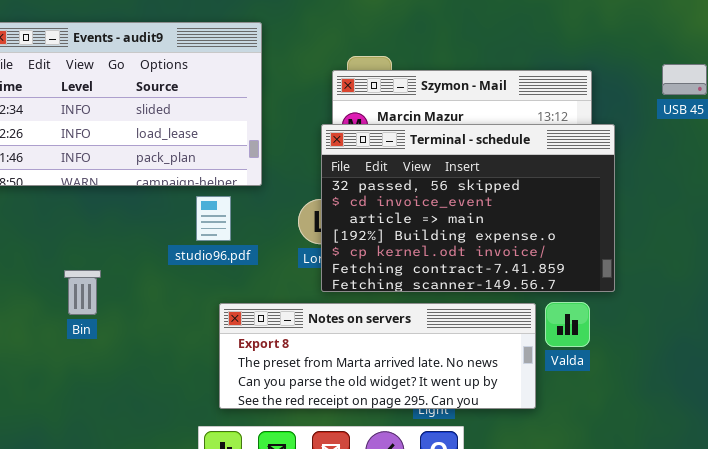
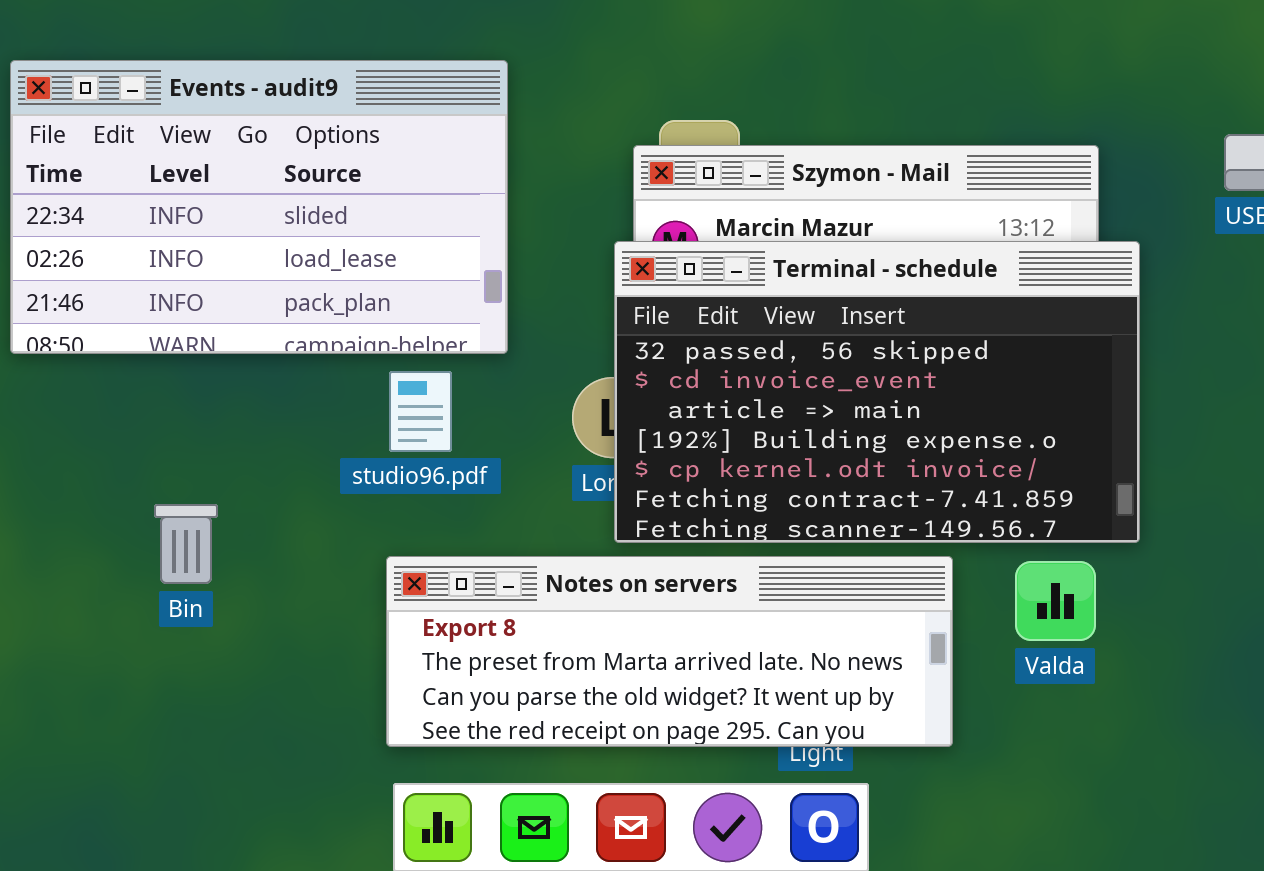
Notes on servers: [219,303,536,409] -> [386,556,953,747], moved

